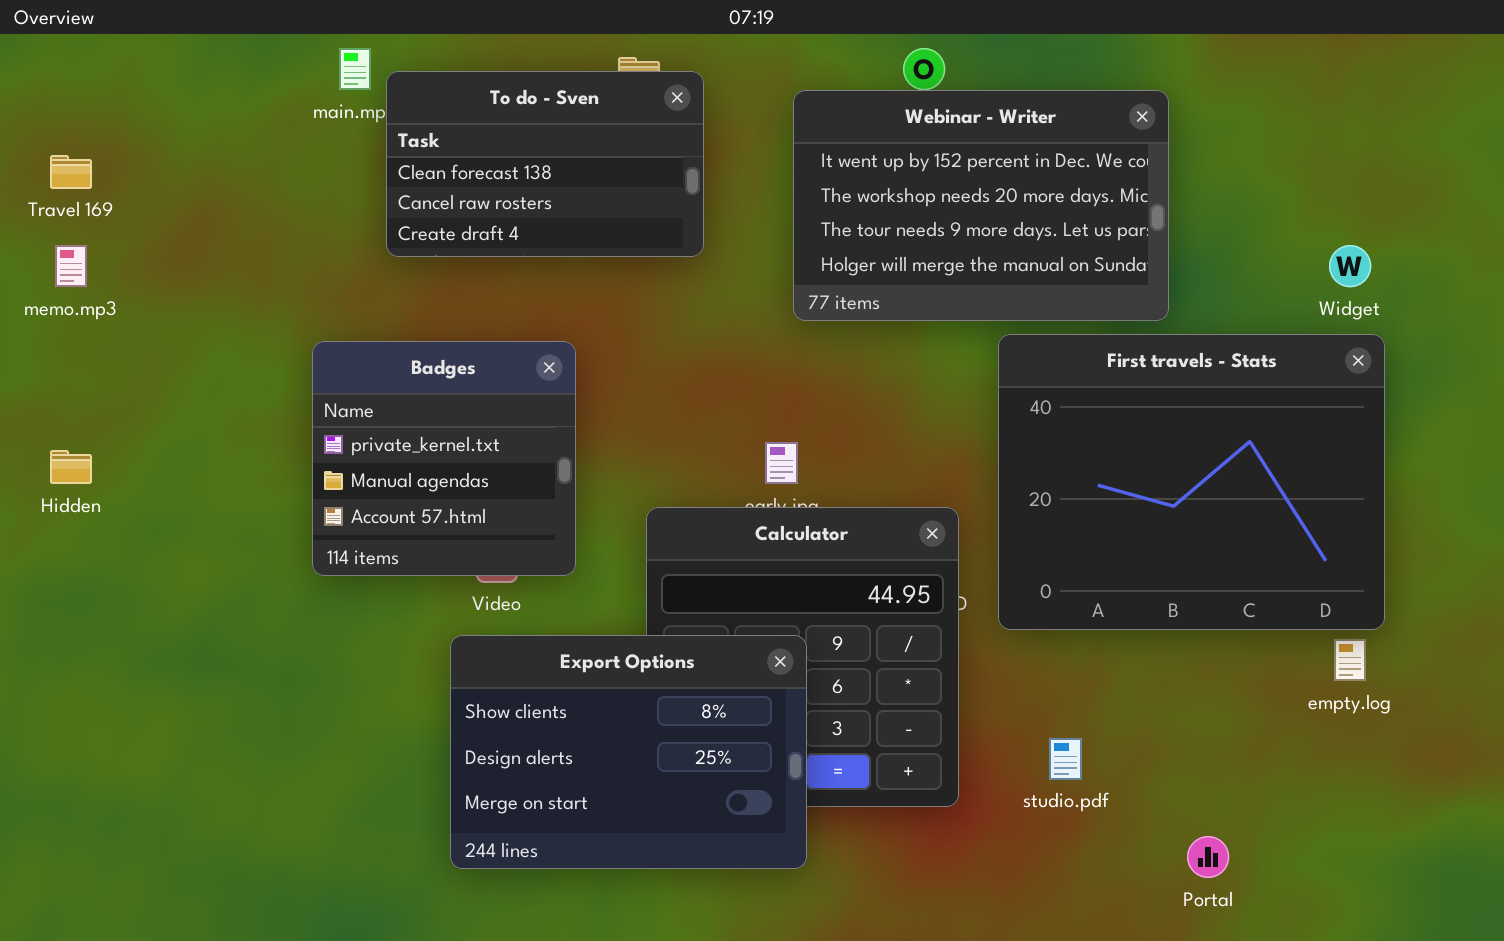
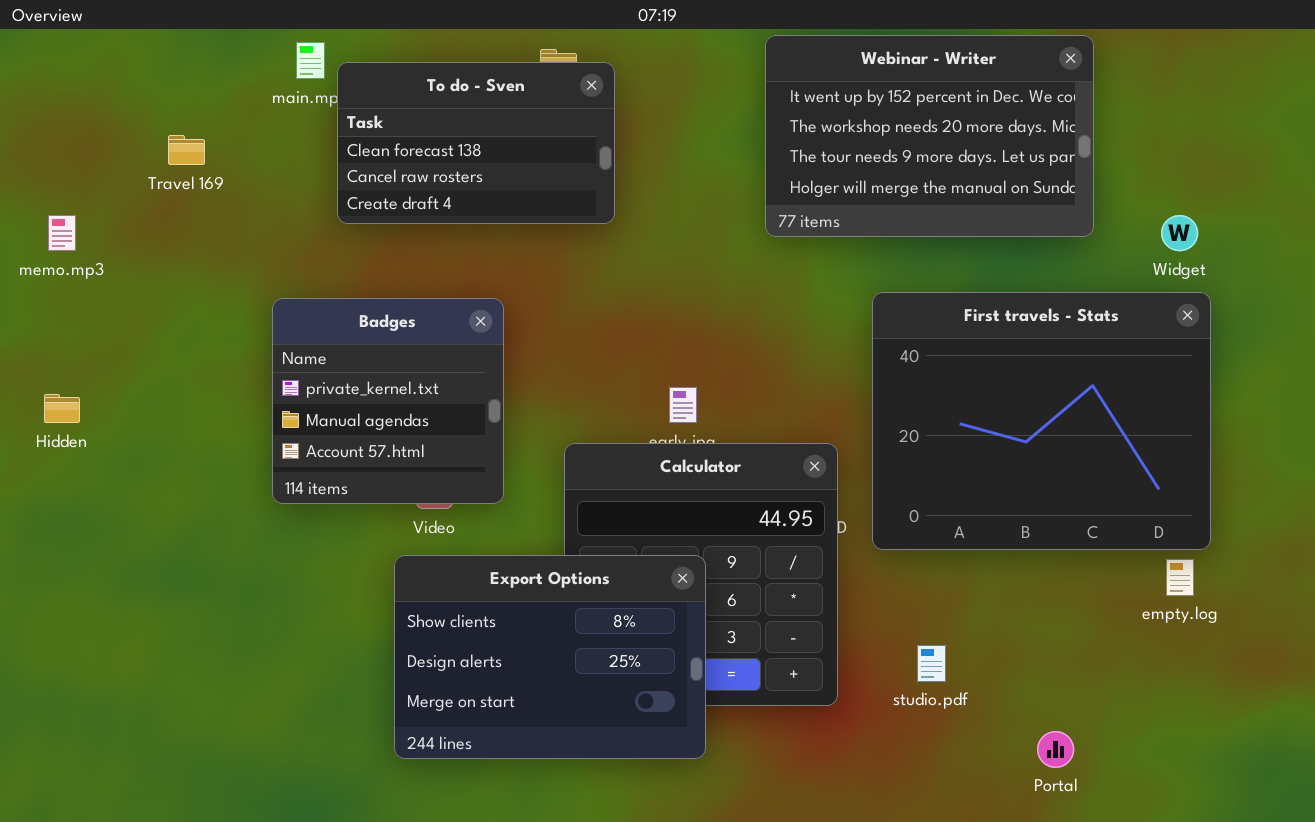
Webinar - Writer: [793,90,1169,321] -> [765,35,1094,237], moved
Travel 169: [50,155,92,189] -> [168,135,205,165], moved

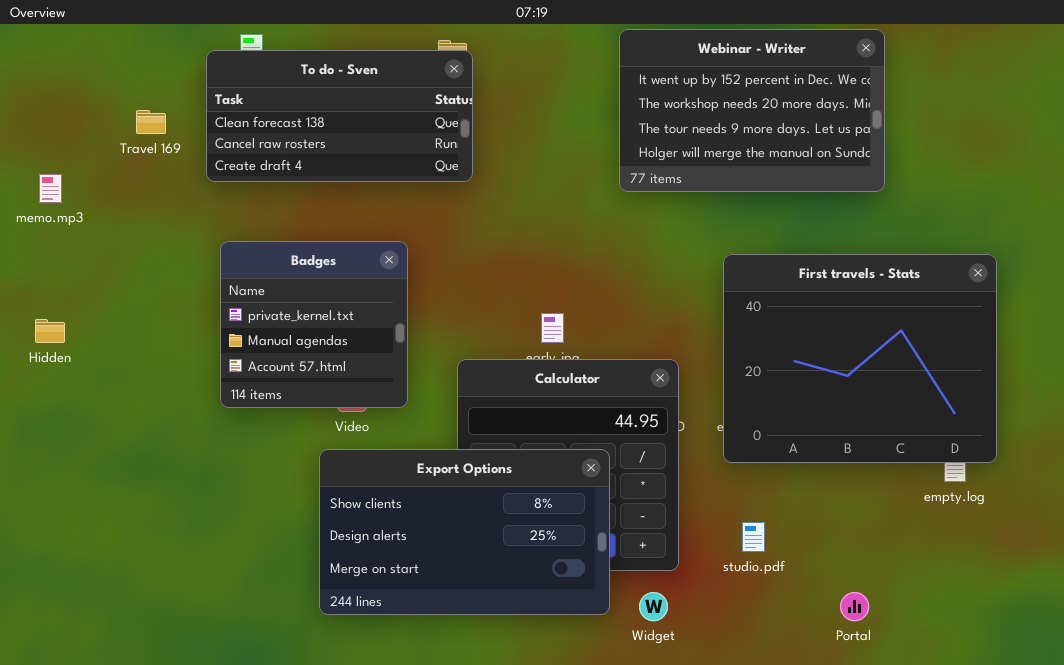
To do - Sven: [337,62,615,224] -> [206,50,473,182], moved, resized
Widget: [1161,215,1198,251] -> [639,592,668,621], moved
First travels - Stats: [872,292,1211,550] -> [723,254,997,463], moved
Export Options: [394,555,706,759] -> [319,449,610,615], resized

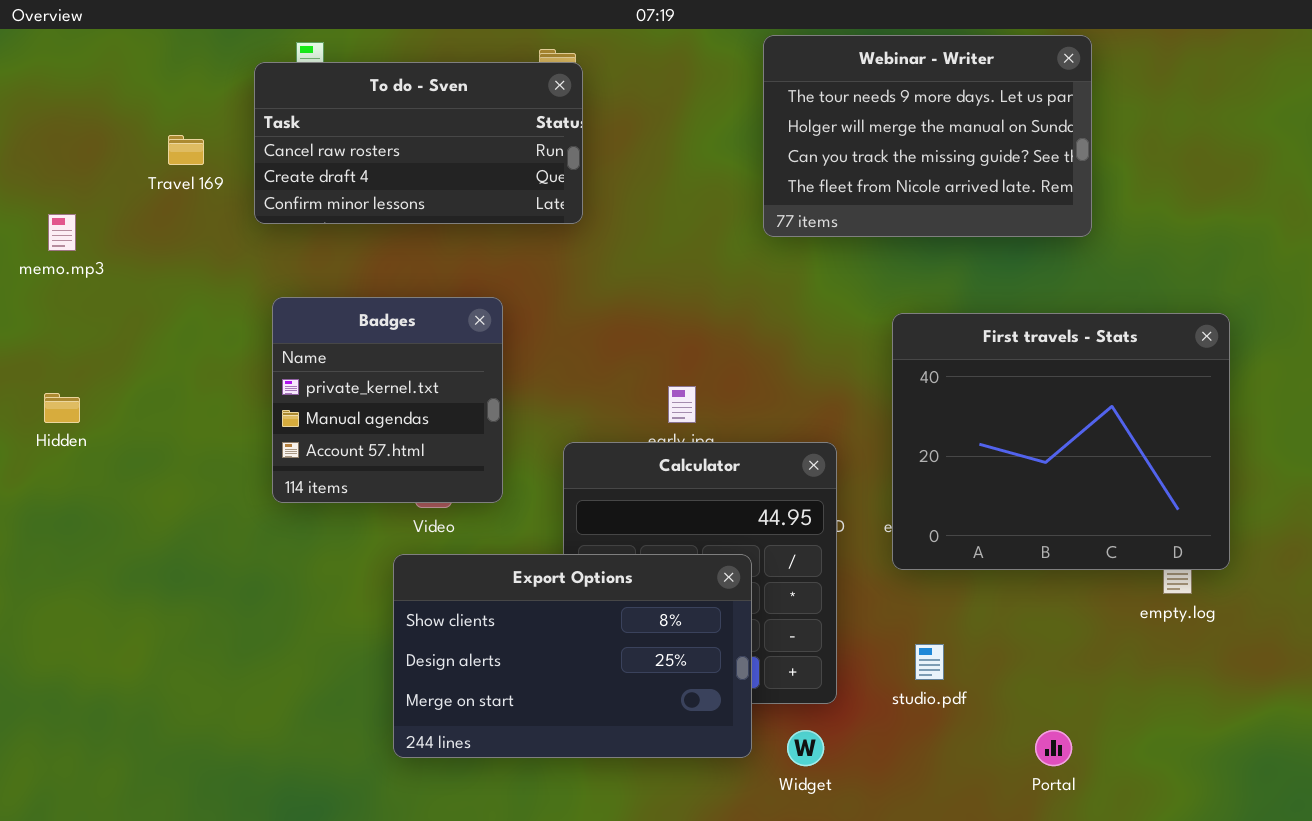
Webinar - Writer: [619,29,885,192] -> [763,35,1092,237], scrolled down 2 rows
To do - Sven: [206,50,473,182] -> [254,62,583,224], scrolled down 1 row

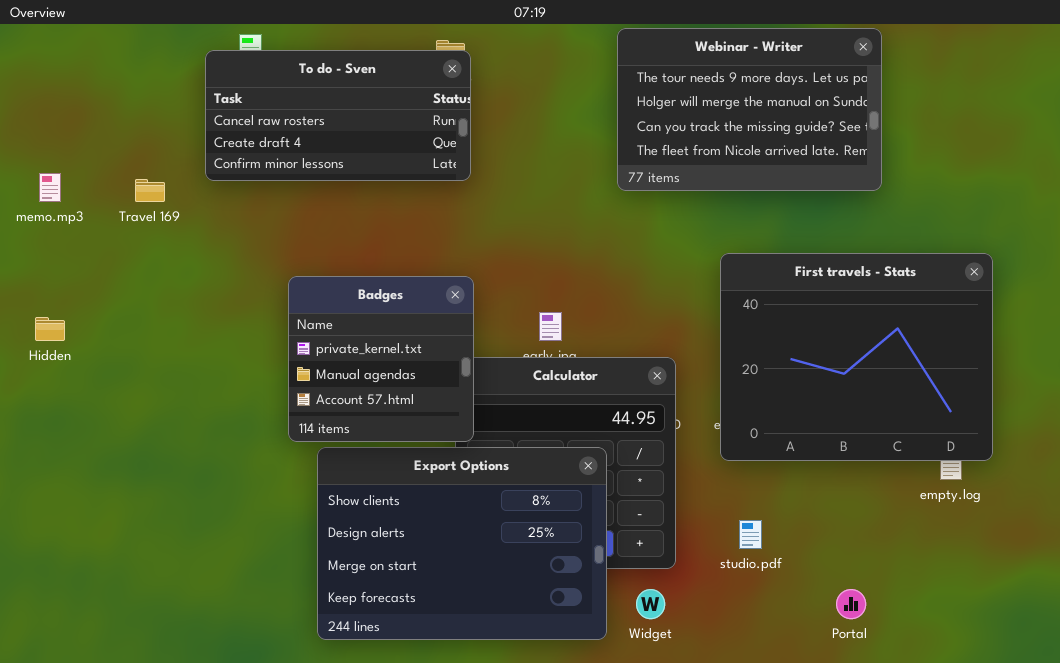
Travel 169: [168,135,204,165] -> [135,179,165,202], moved
Badges: [272,297,503,503] -> [288,276,474,442], moved
Export Options: [393,554,752,758] -> [317,447,607,640], resized

